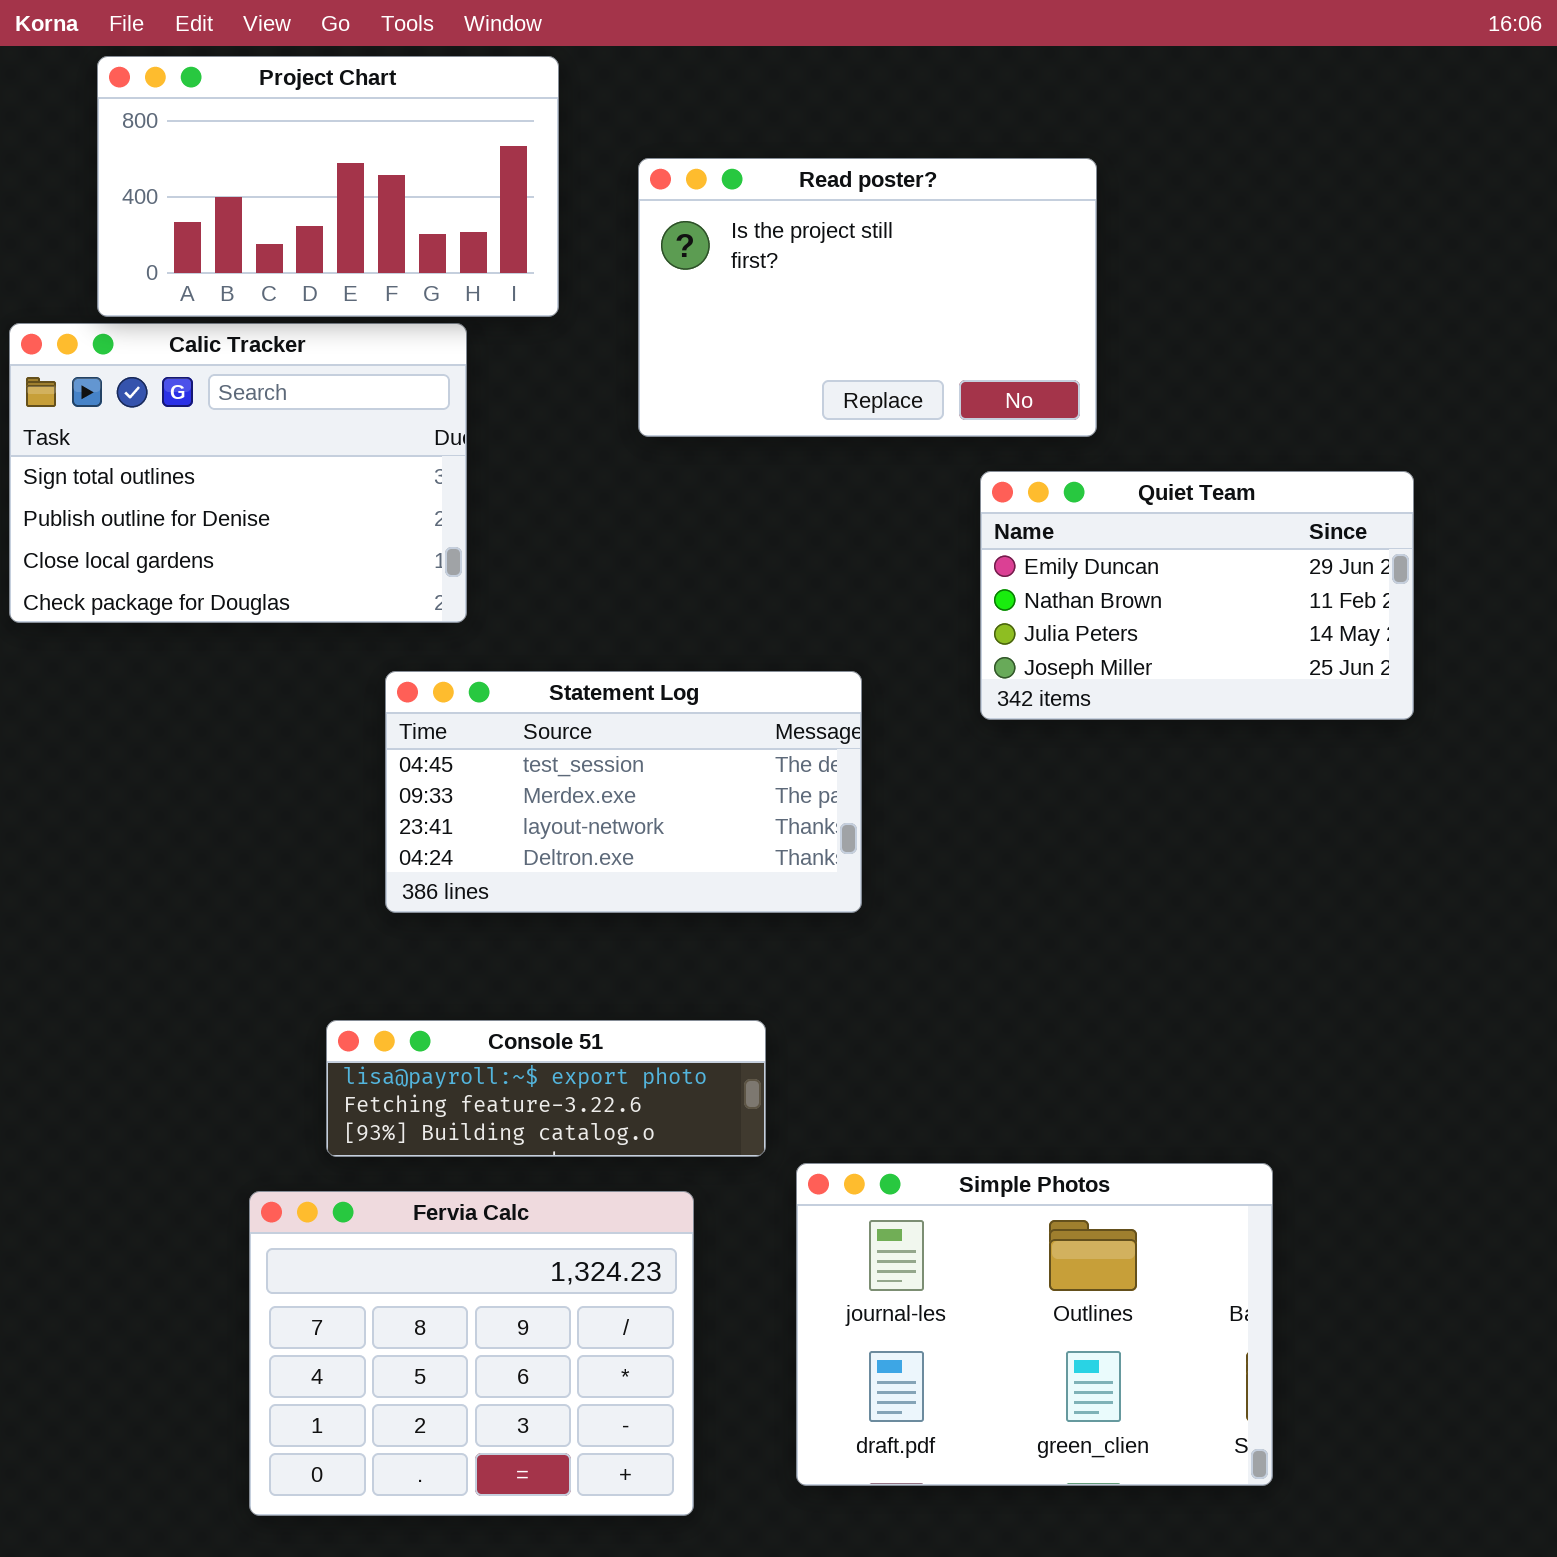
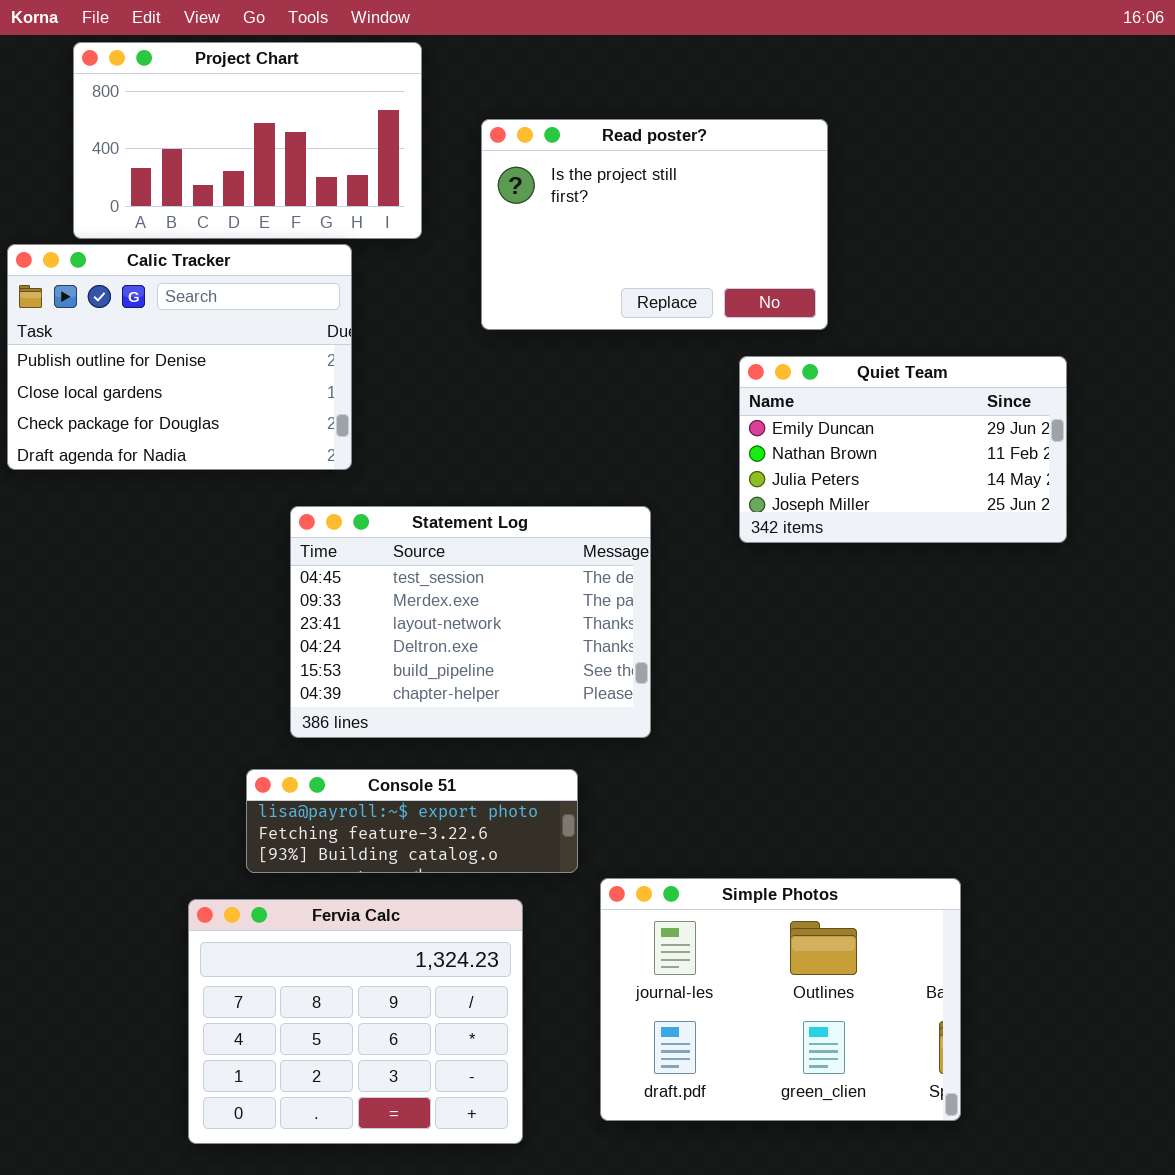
Calic Tracker: [9,323,467,623] -> [7,244,352,470], scrolled down 1 row
Statement Log: [385,671,862,913] -> [290,506,651,738], resized

